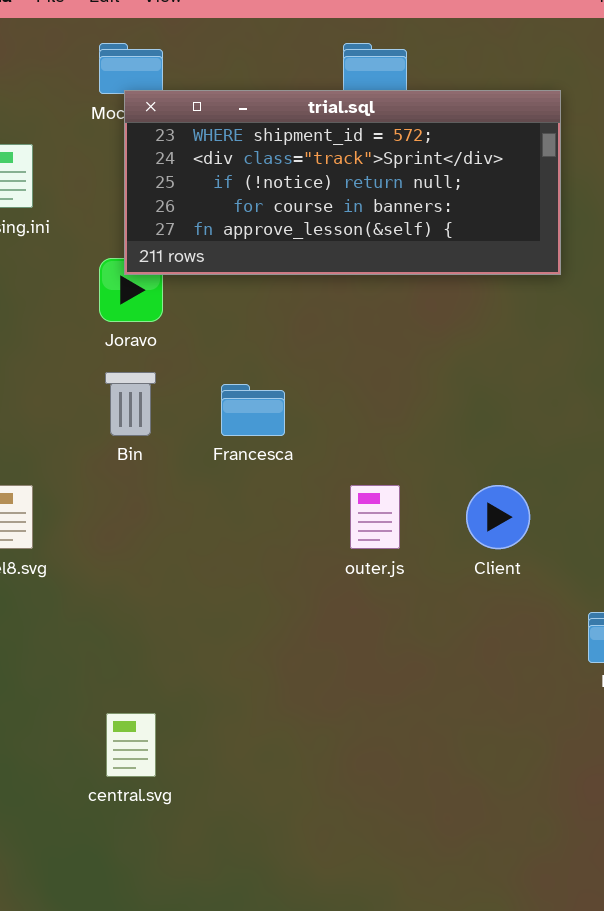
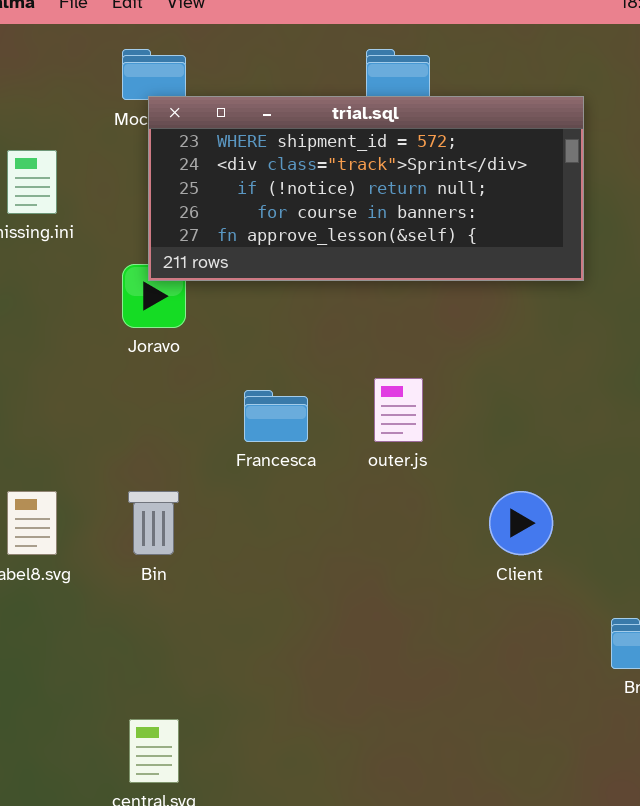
Bin: [105,372,156,436] -> [128,491,179,555], moved
outer.js: [350,485,400,549] -> [374,378,423,442], moved

